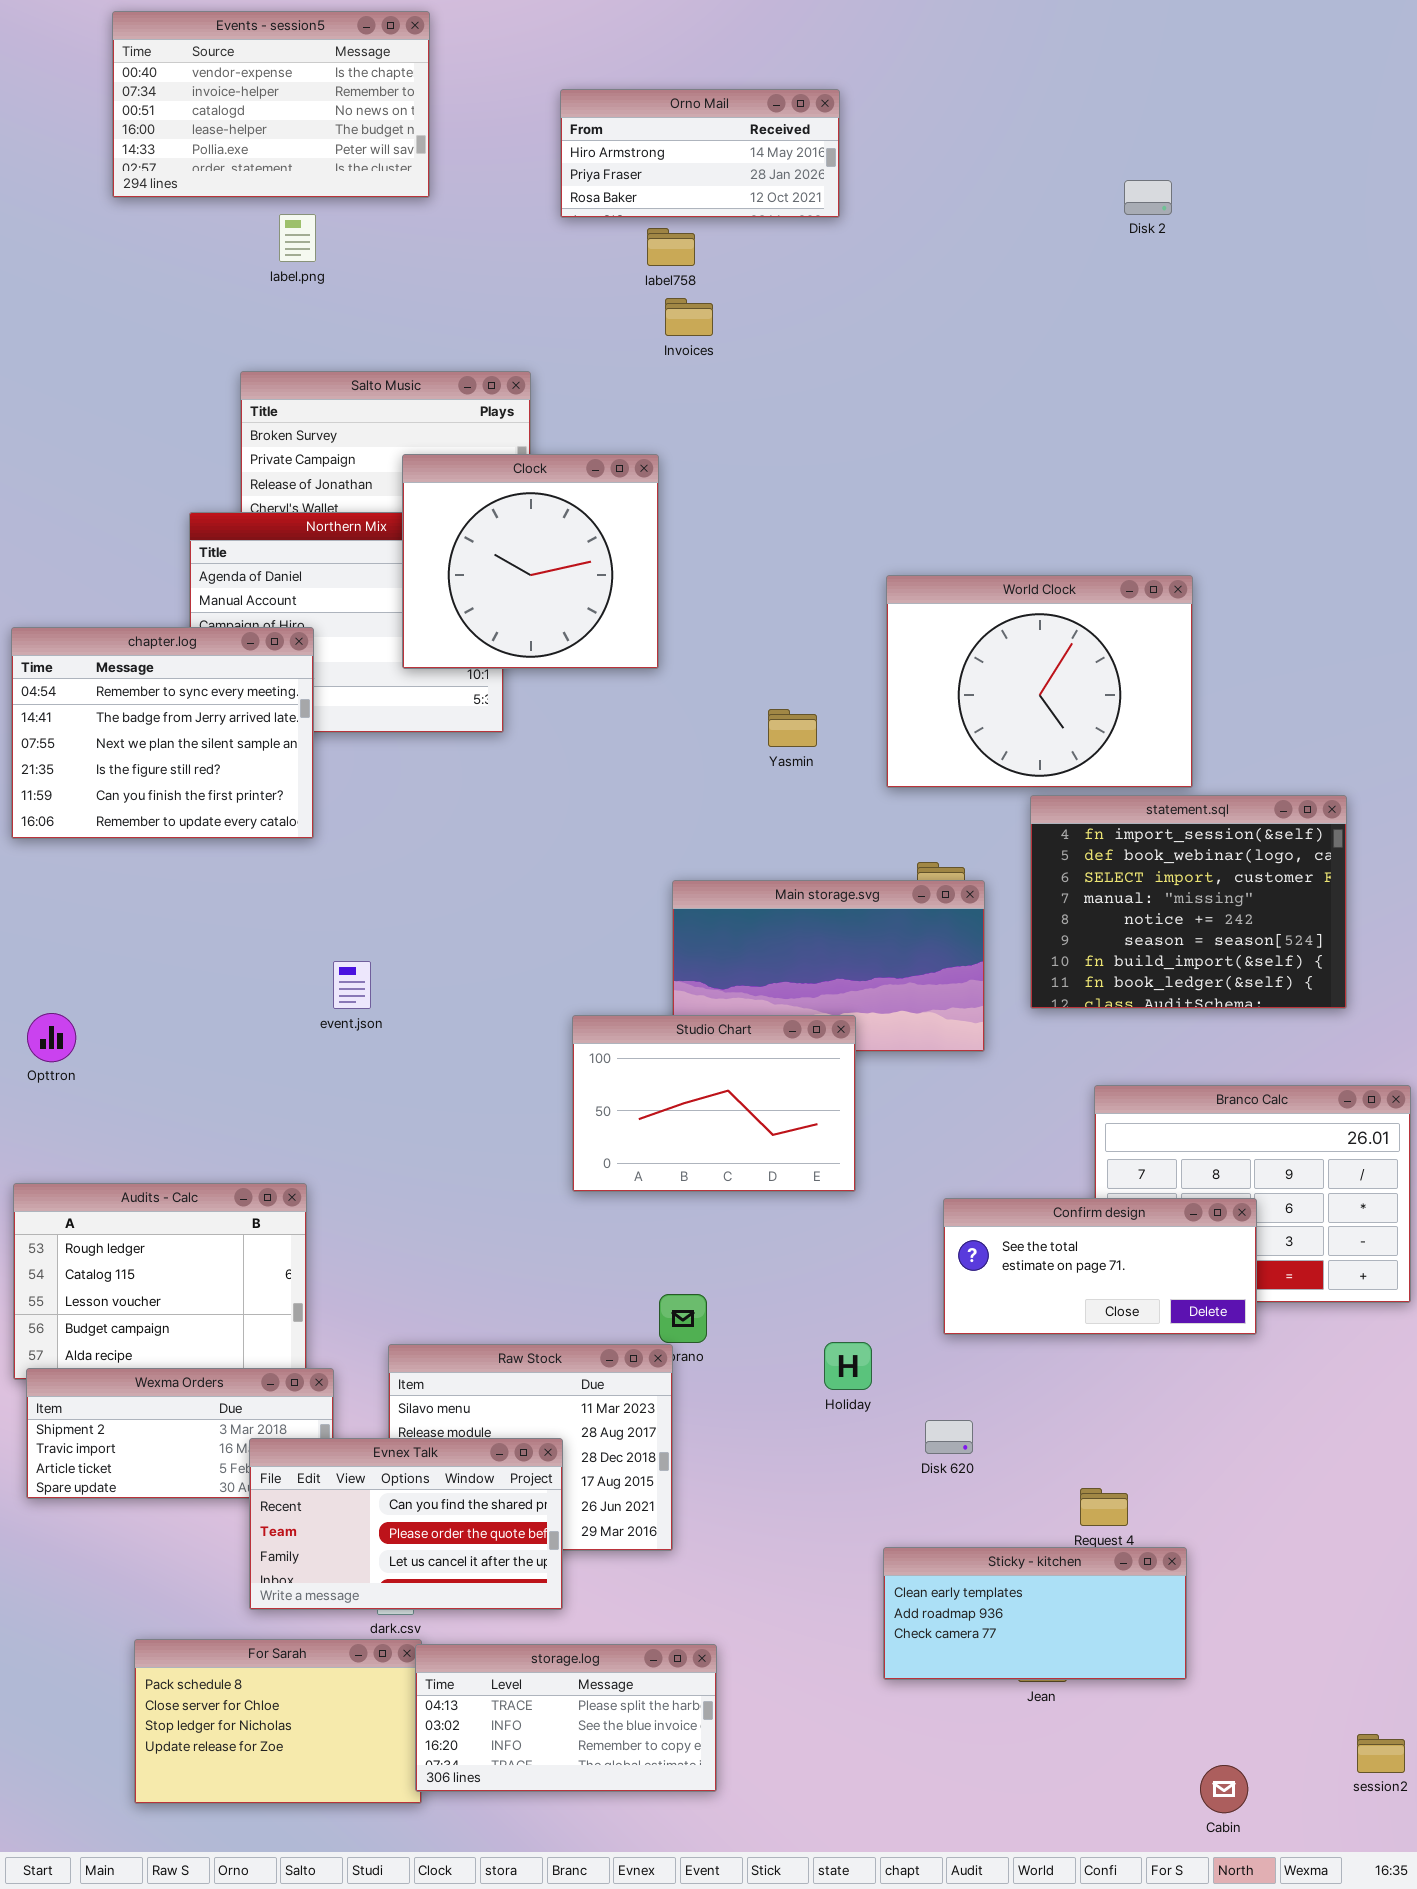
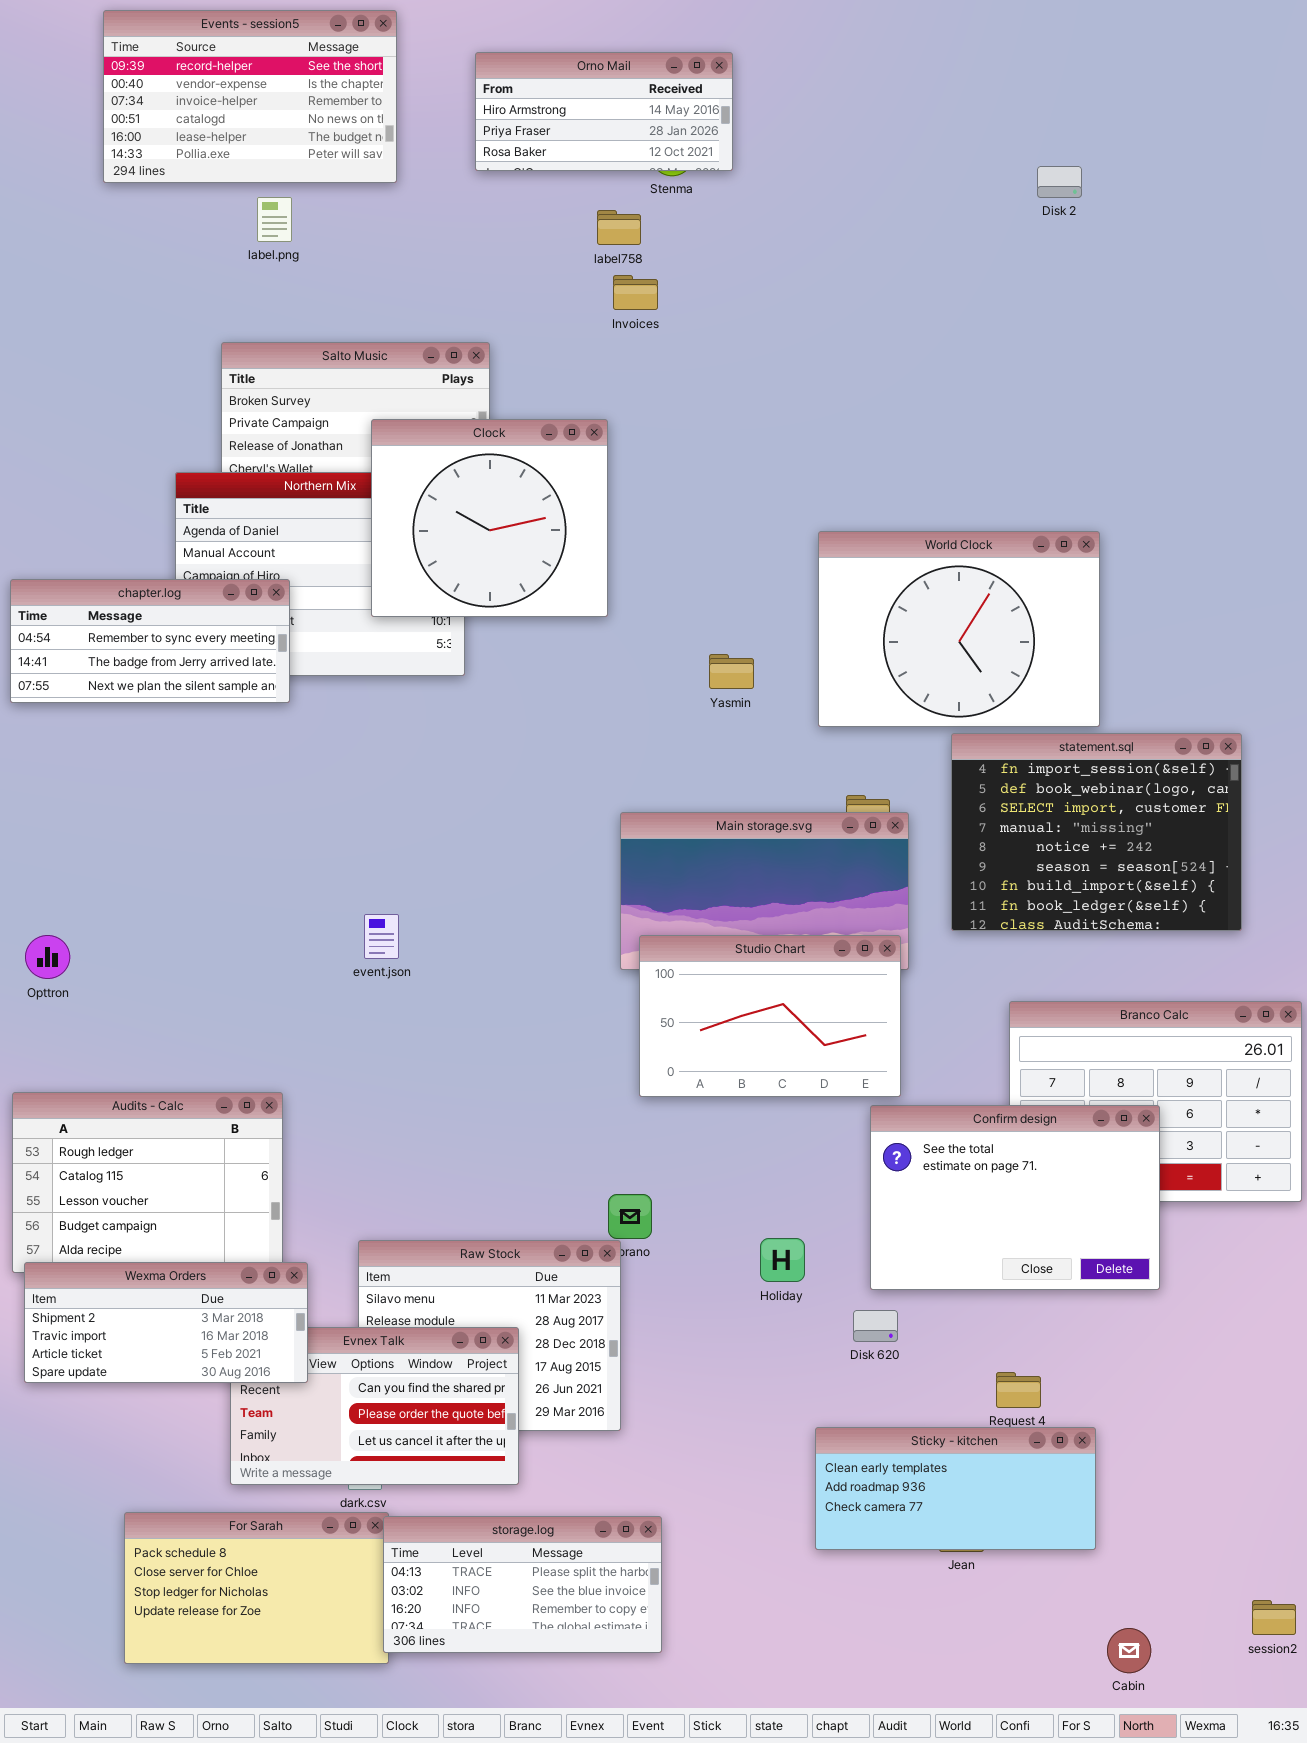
Events - session5: [112,11,430,198] -> [103,10,397,183], scrolled up 1 row
Orno Mail: [560,89,840,218] -> [475,52,733,171], moved
chapter.log: [11,627,314,839] -> [10,579,290,703], resized
event.json: [333,961,371,1009] -> [364,914,399,959], moved
Studio Chart: [572,1015,856,1192] -> [639,935,901,1097], moved
Confirm design: [943,1198,1257,1335] -> [870,1105,1160,1290], resized
Wexma Orders: [26,1368,334,1499] -> [24,1262,308,1383], raised

